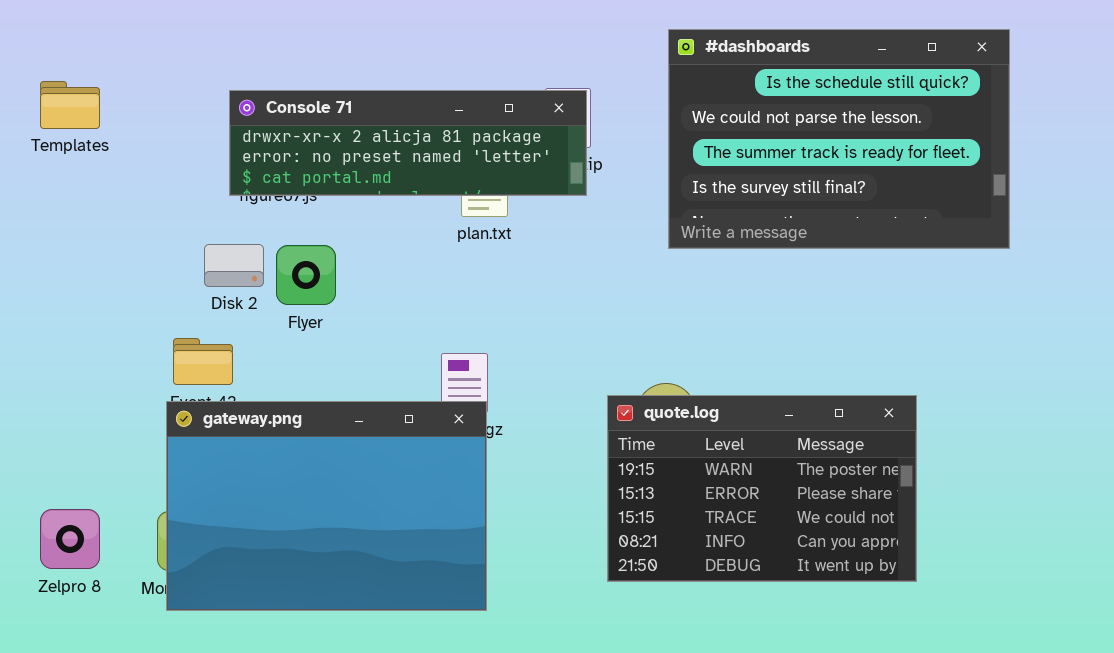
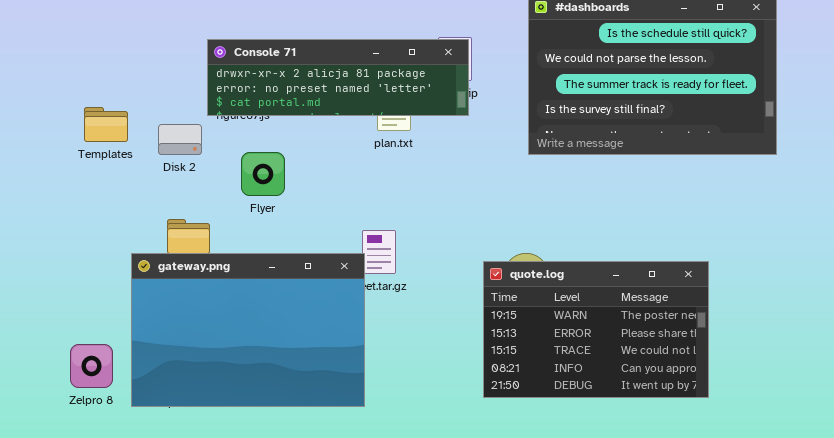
Templates: [40,81,100,129] -> [84,107,128,142], moved
Disk 2: [204,244,264,287] -> [158,124,202,155], moved
gateway.png: [166,401,487,611] -> [131,253,365,407], moved

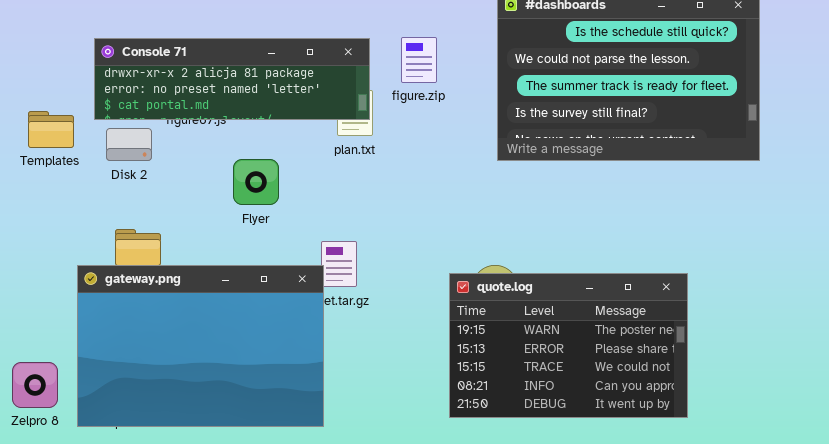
Console 71: [207,39,469,116] -> [94,38,370,120], moved
Flyer: [241,152,285,196] -> [233,159,279,205], moved

